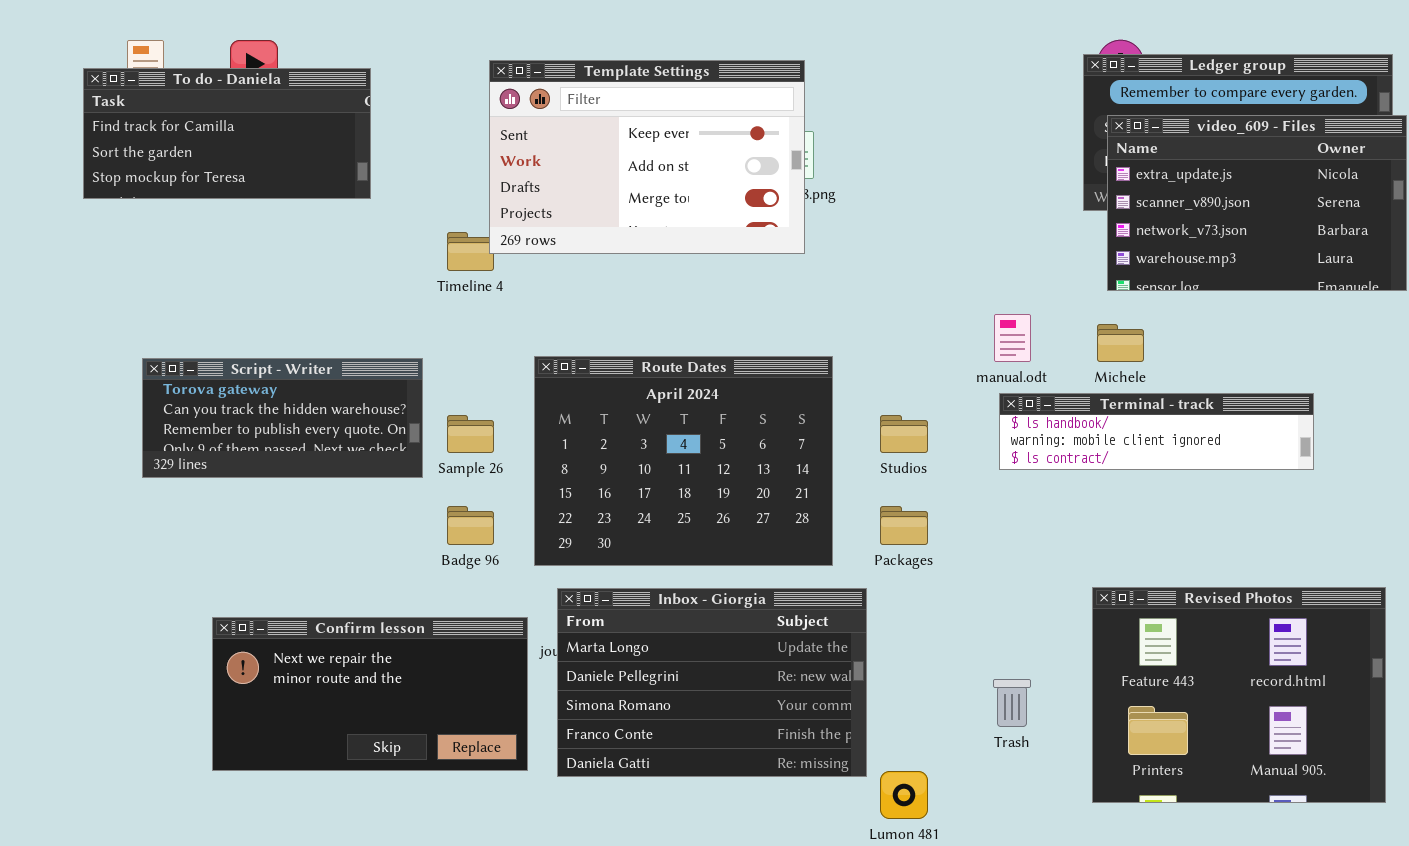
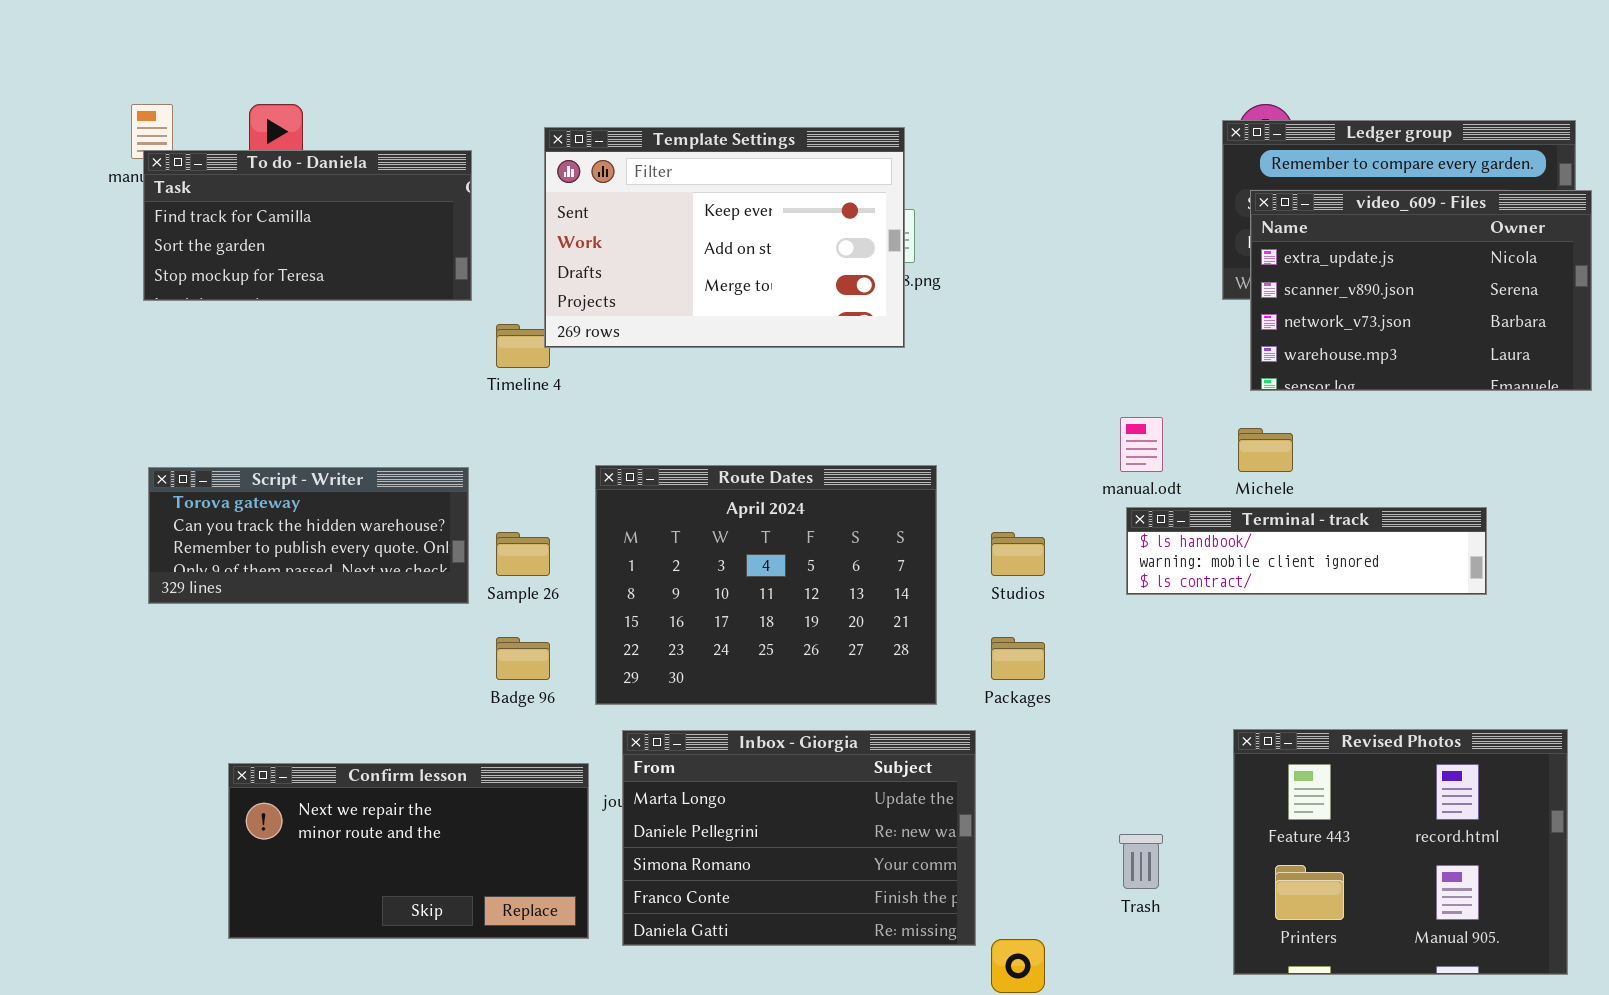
To do - Daniela: [83,68,371,199] -> [143,150,472,301], moved

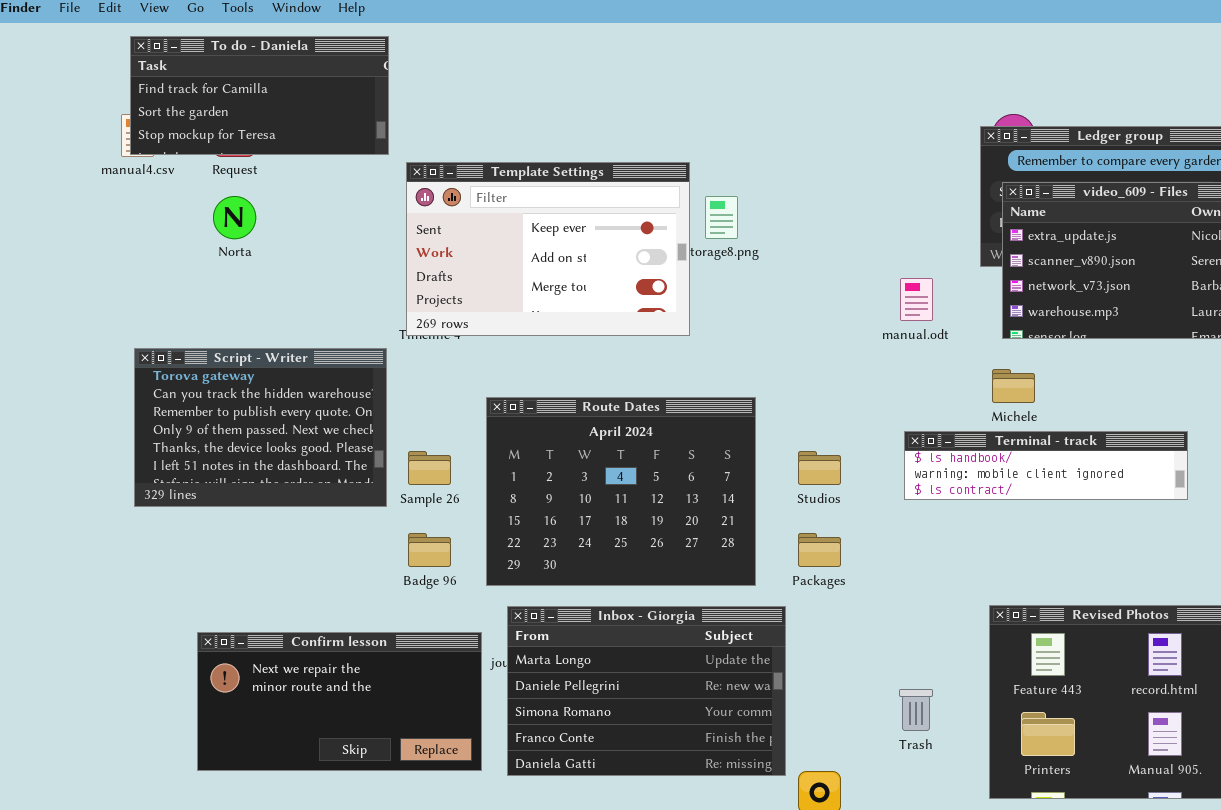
Template Settings: [544,127,905,348] -> [406,162,690,336], moved
To do - Daniela: [143,150,472,301] -> [130,36,389,155], moved
manual.odt: [1120,417,1163,472] -> [900,278,933,321], moved
Script - Writer: [148,467,469,604] -> [134,348,387,507], resized

